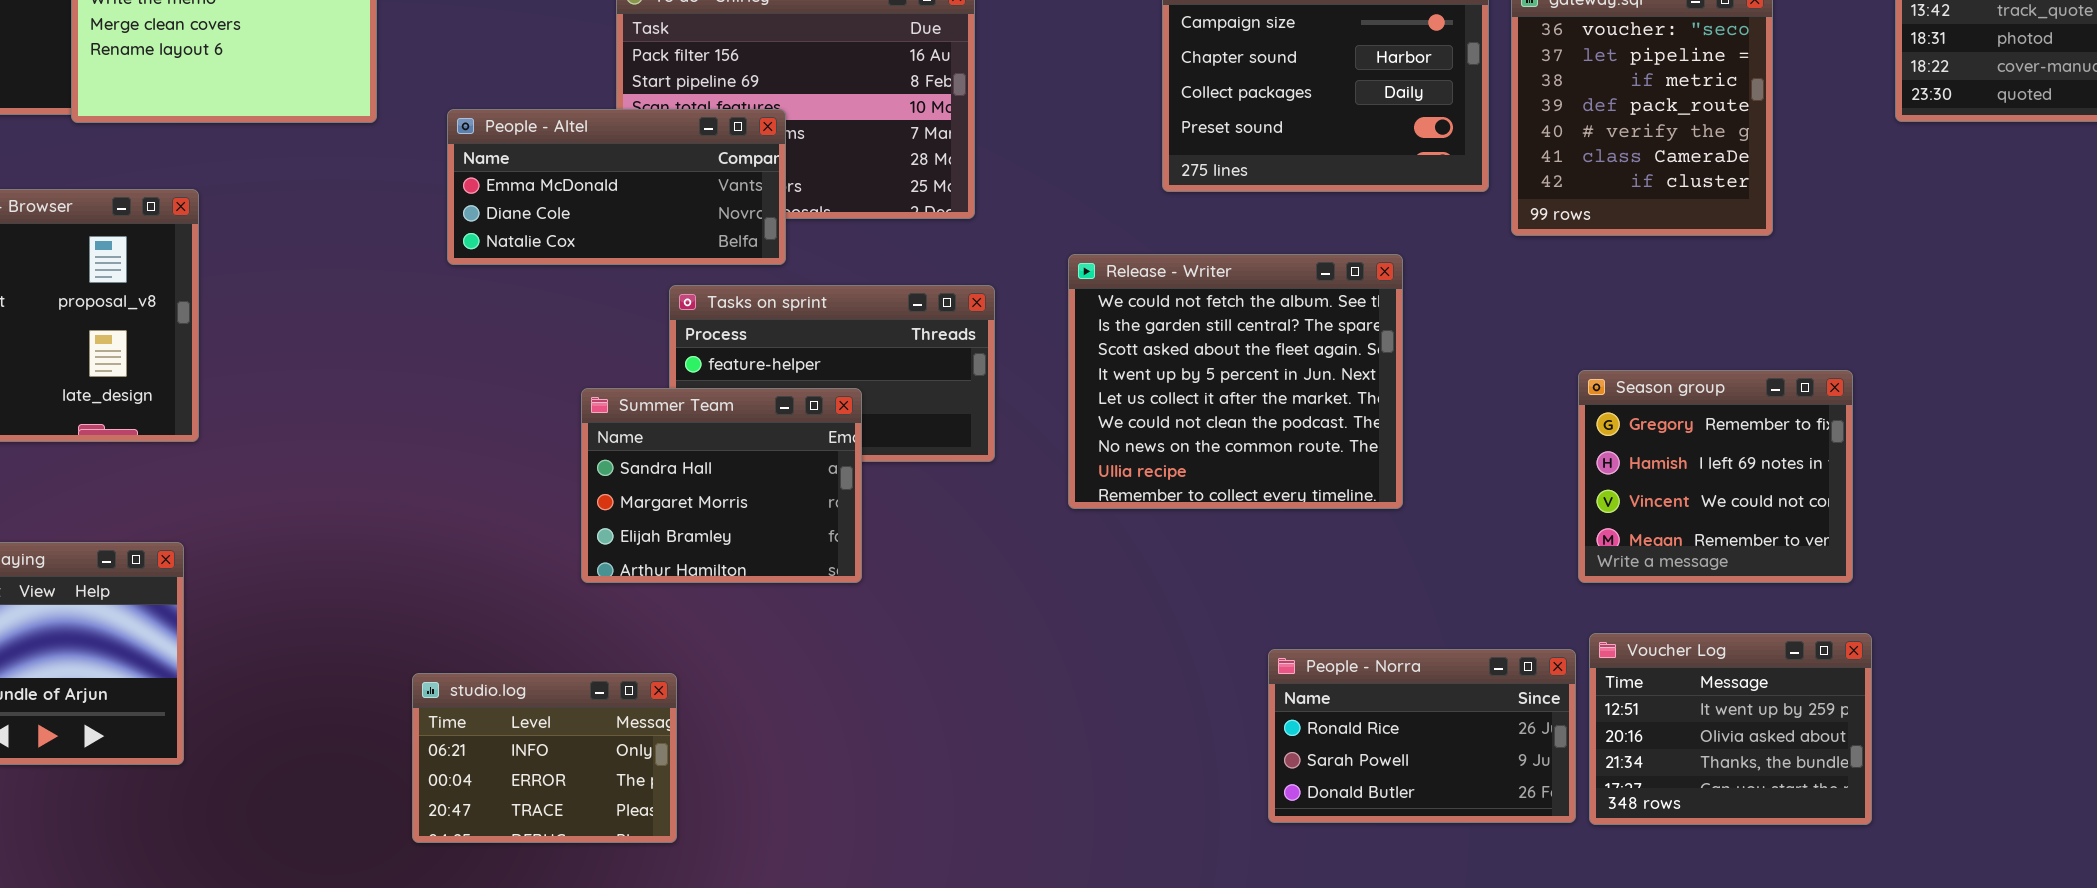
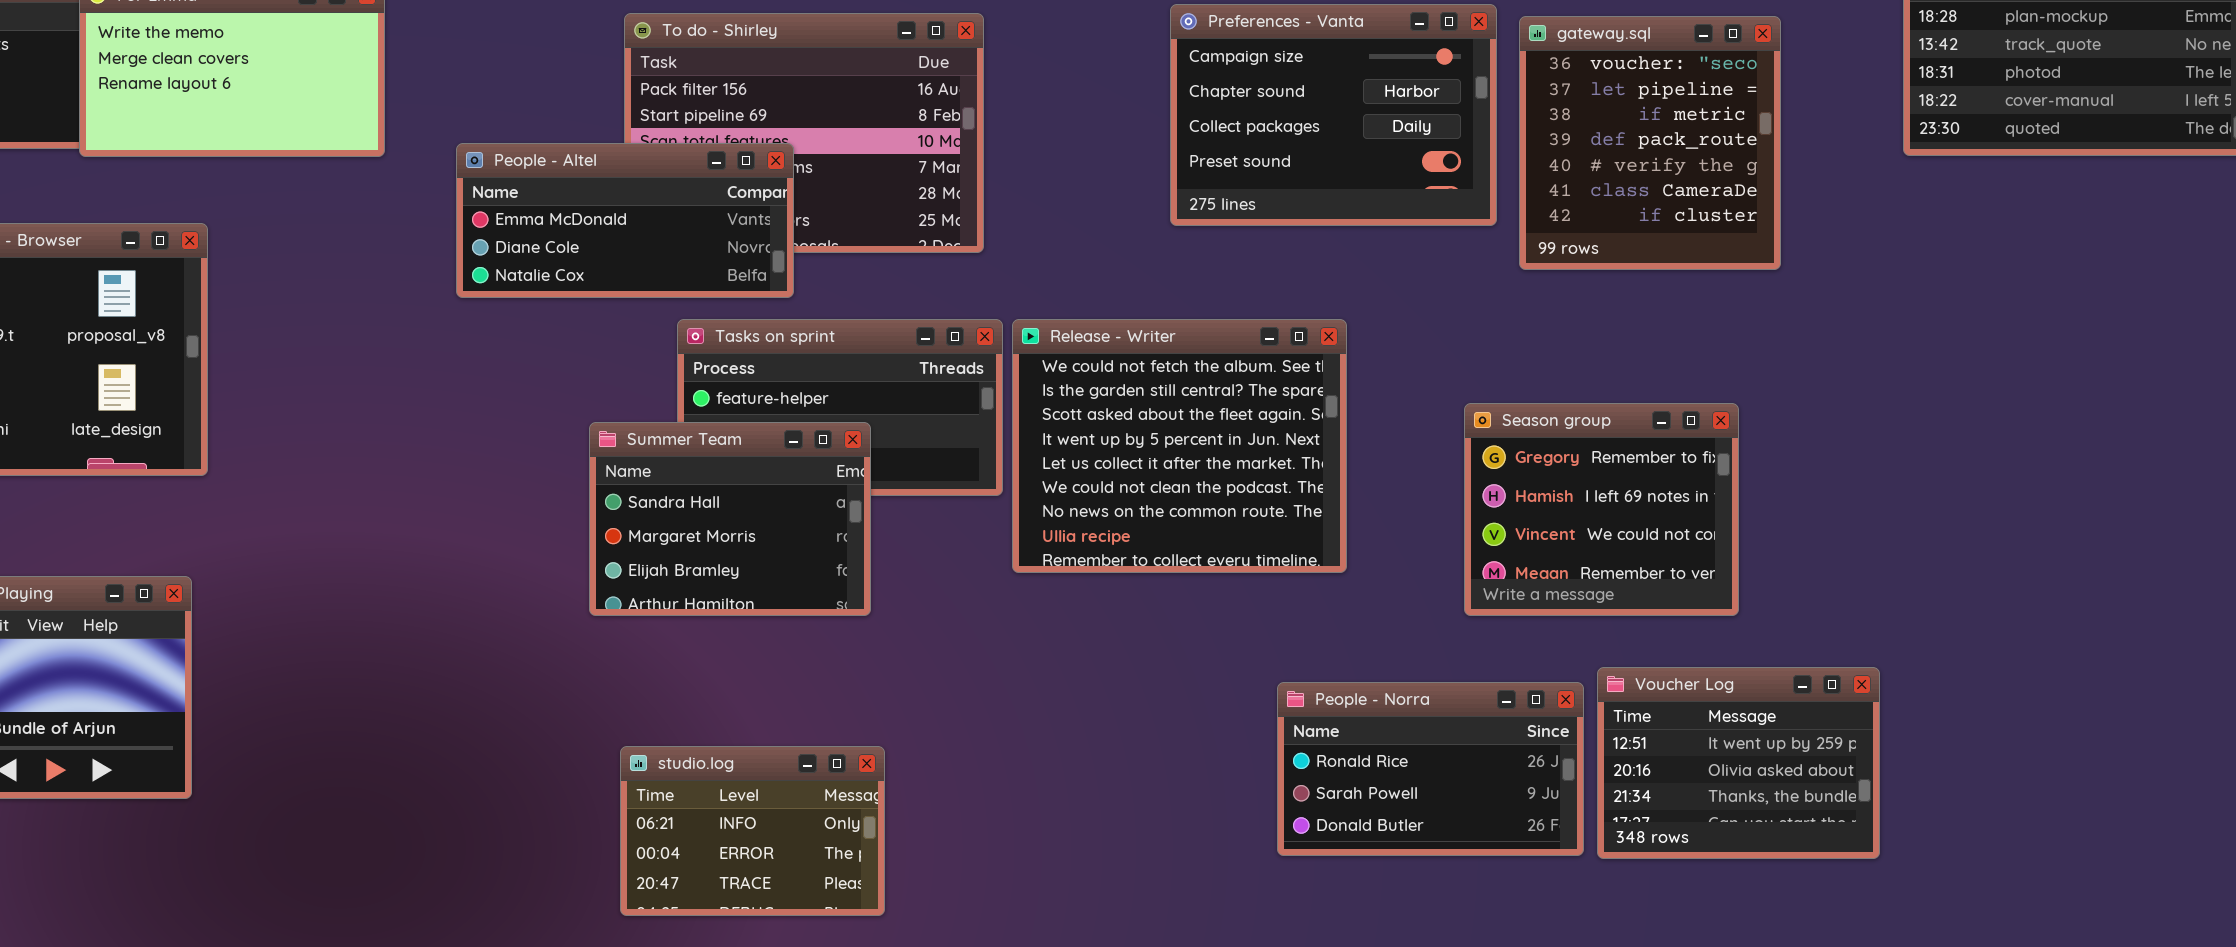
Release - Writer: [1068,254,1403,509] -> [1012,319,1347,573], moved
Season group: [1578,370,1853,583] -> [1464,403,1739,616], moved
studio.log: [412,673,677,843] -> [620,746,885,916], moved

